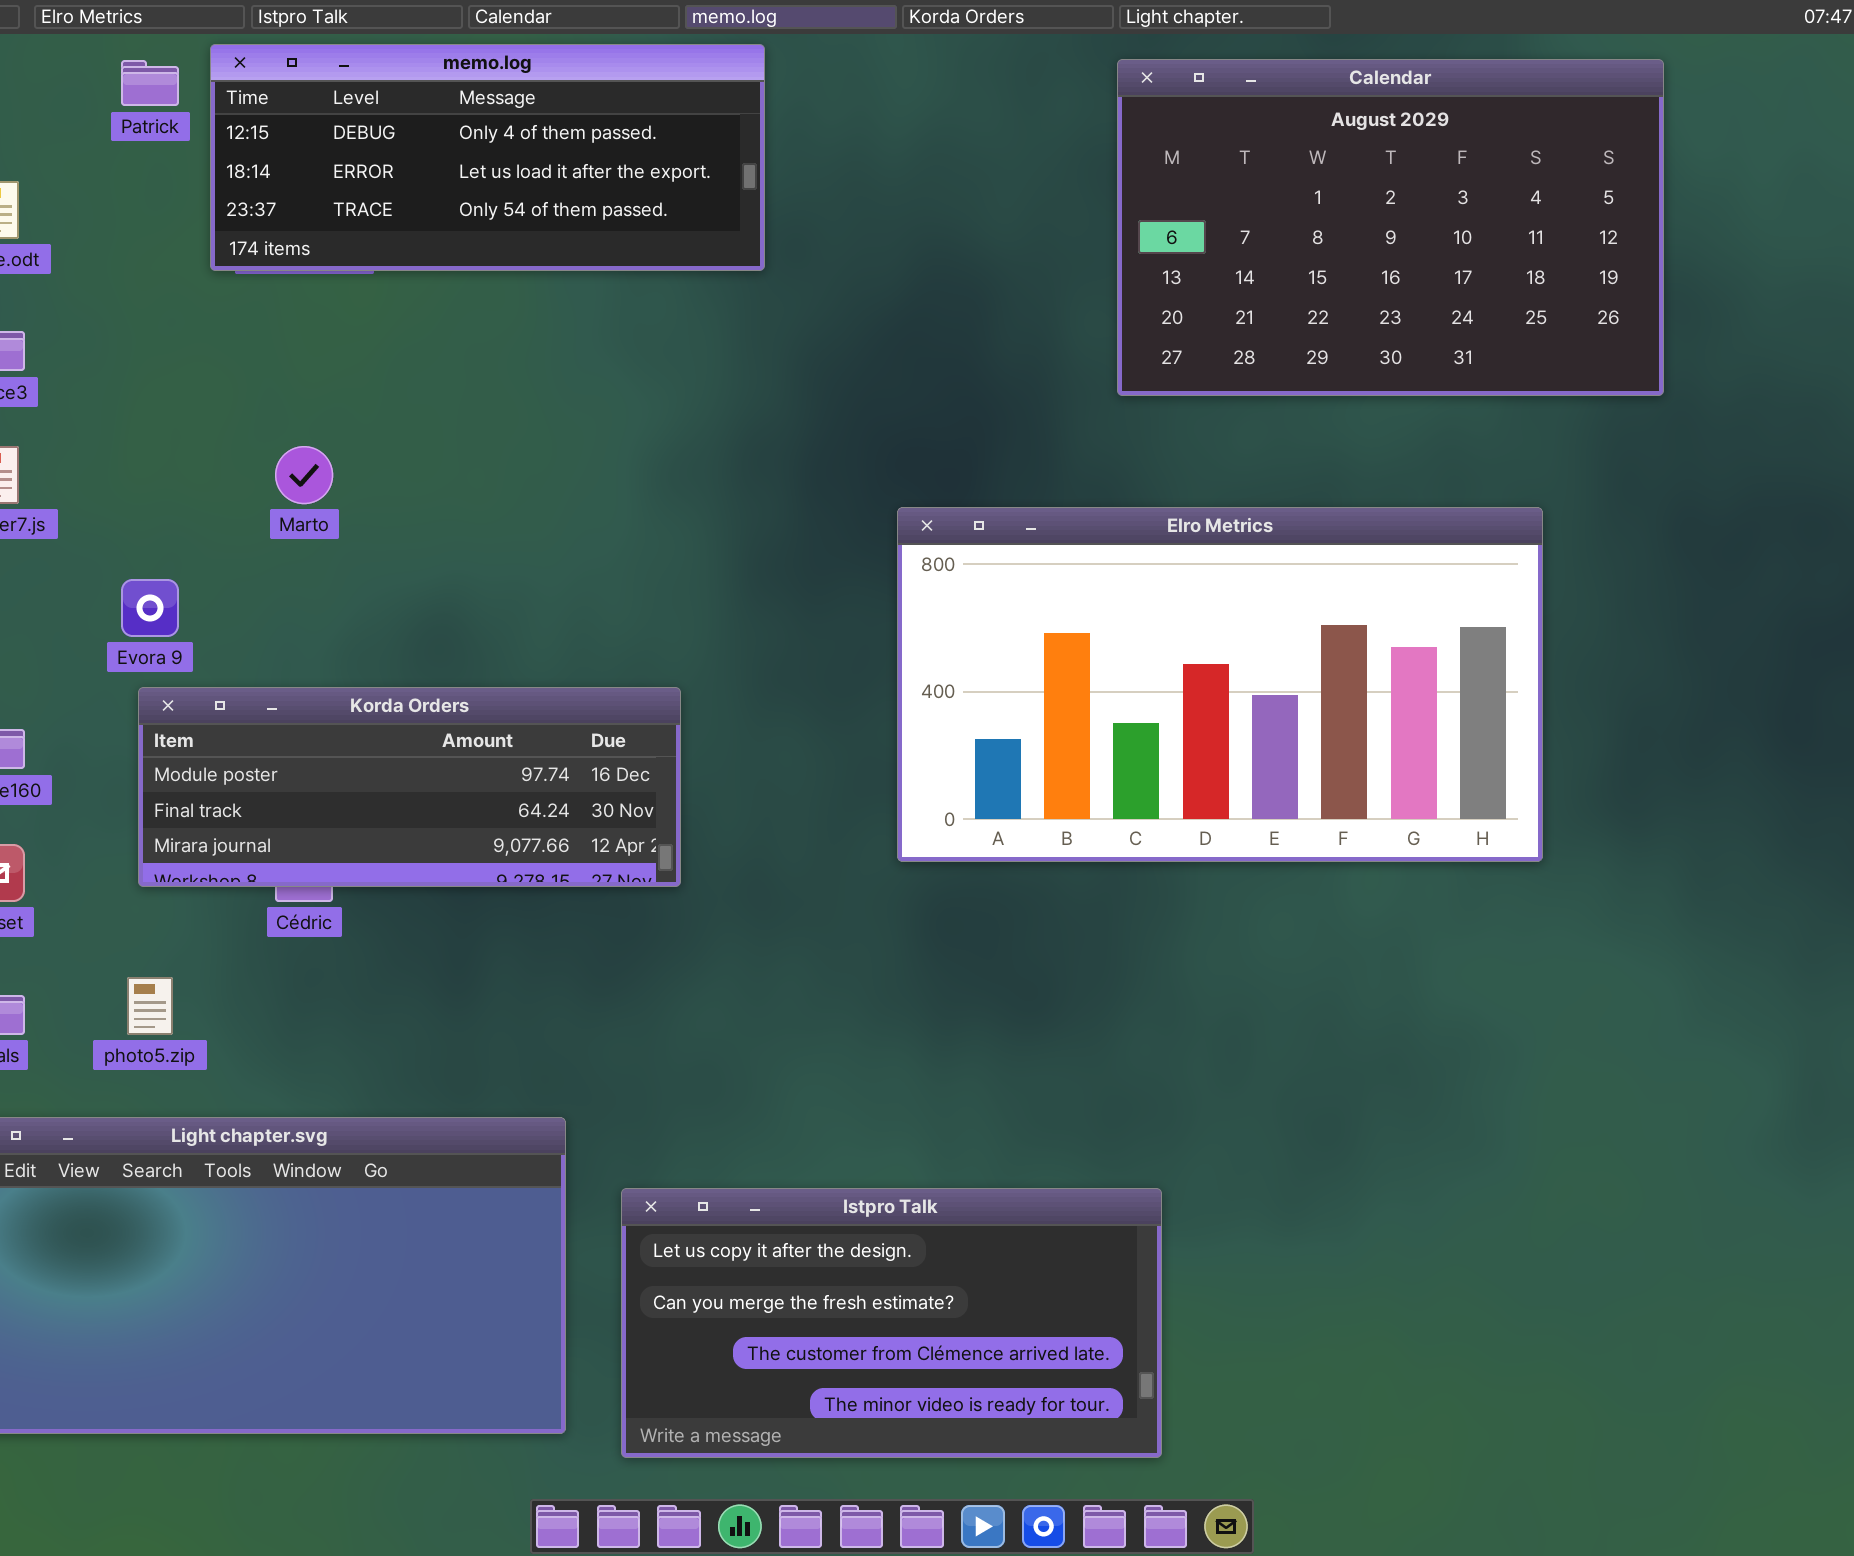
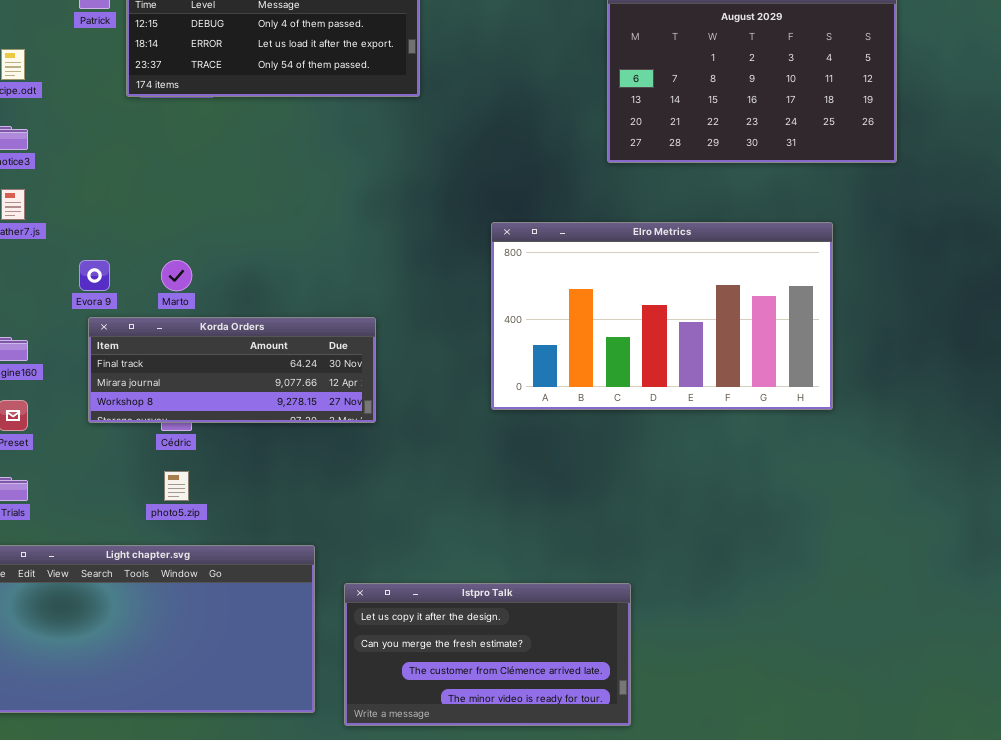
Marto: [275,446,333,504] -> [161,260,192,291], moved
Korda Orders: [138,687,681,887] -> [88,317,376,423], scrolled down 1 row
photo5.zip: [127,977,173,1035] -> [164,471,189,501], moved

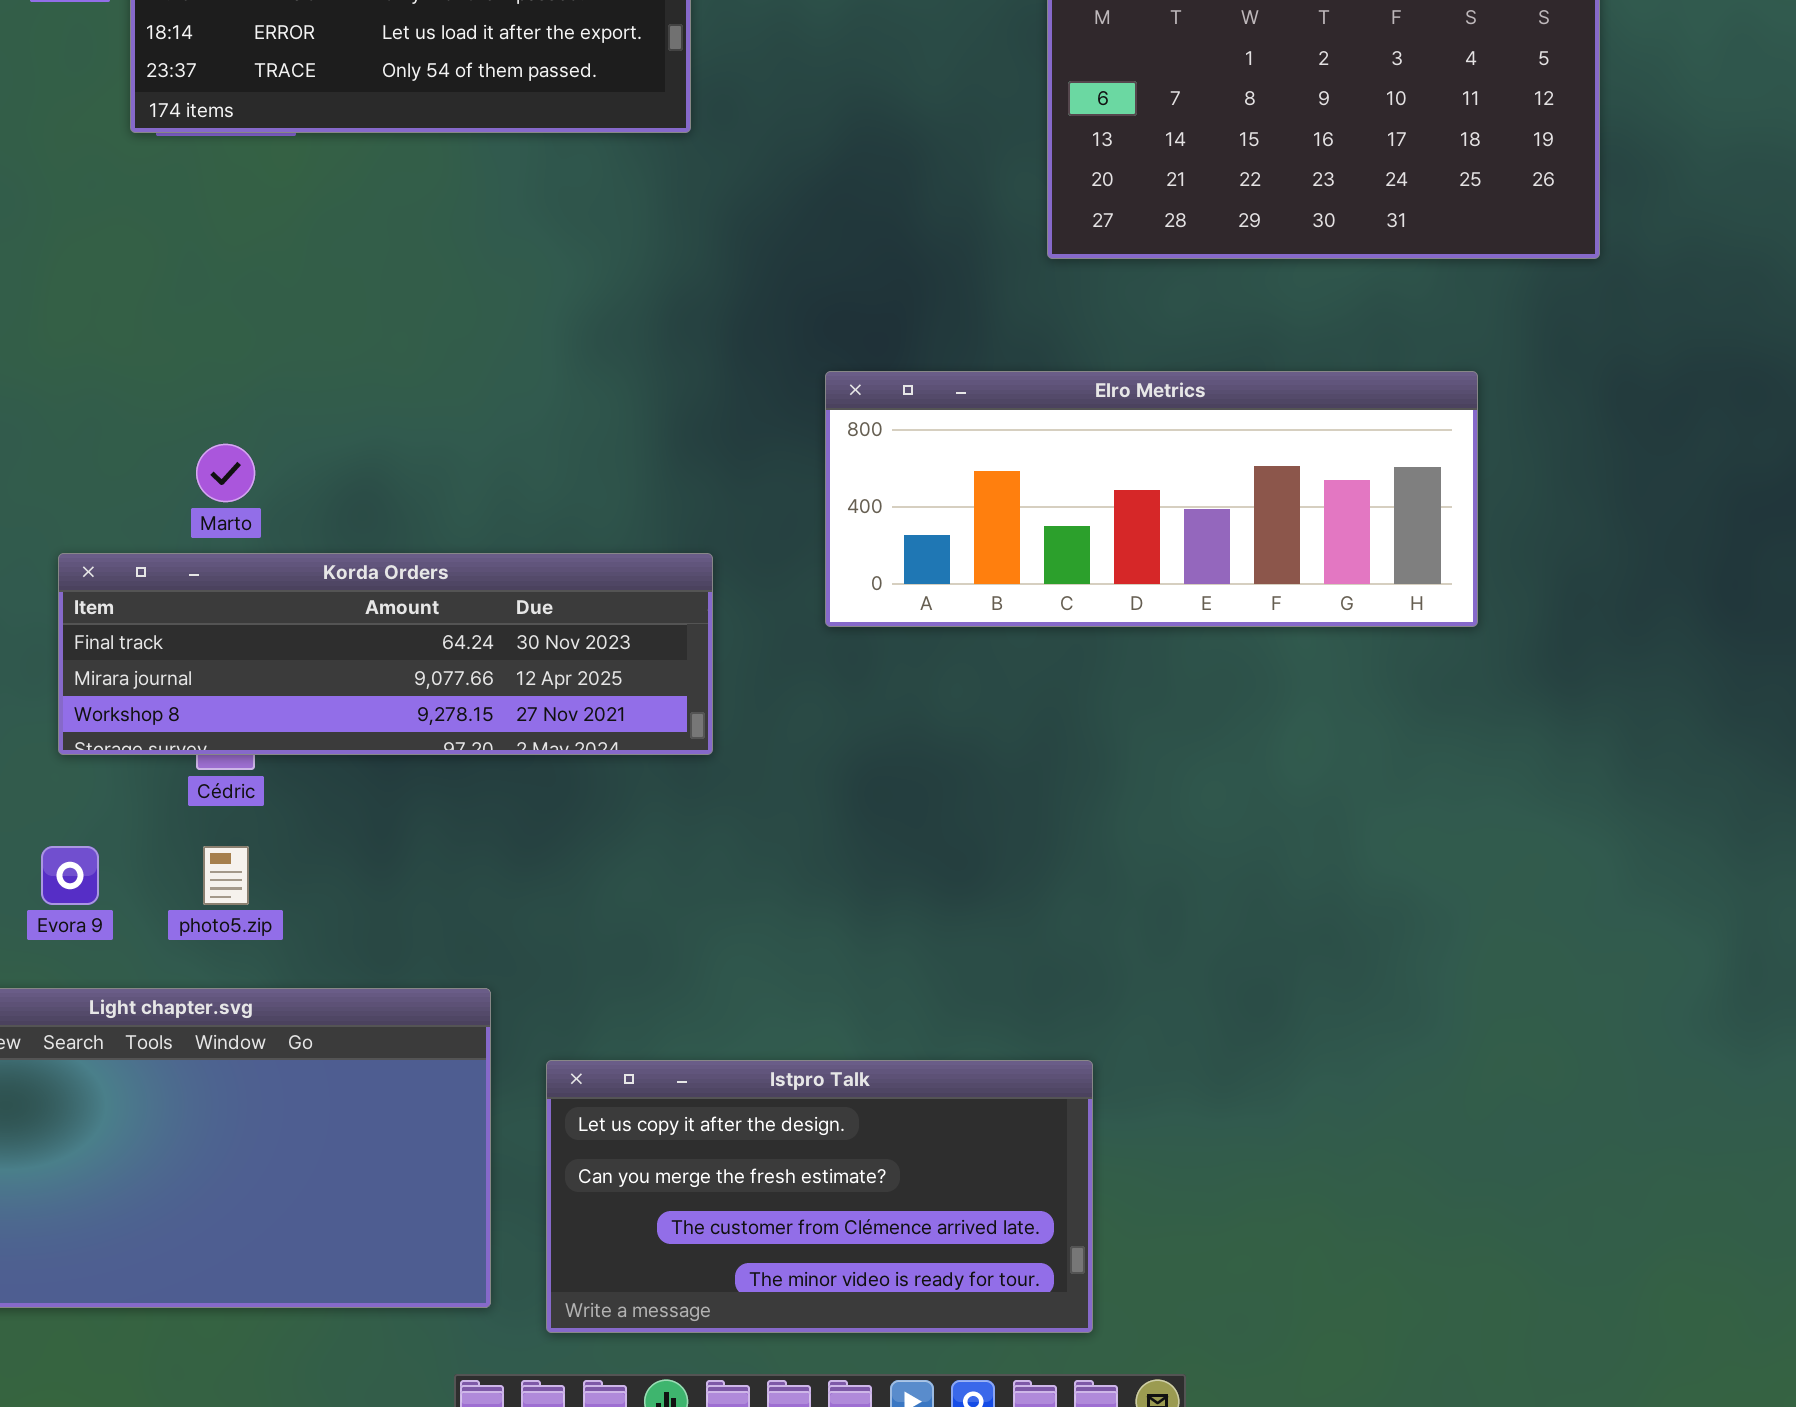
Elro Metrics: [491,222,833,410] -> [825,371,1478,627], resized
Evora 9: [79,260,110,291] -> [41,846,99,905], moved
Korda Orders: [88,317,376,423] -> [58,553,713,755], resized

